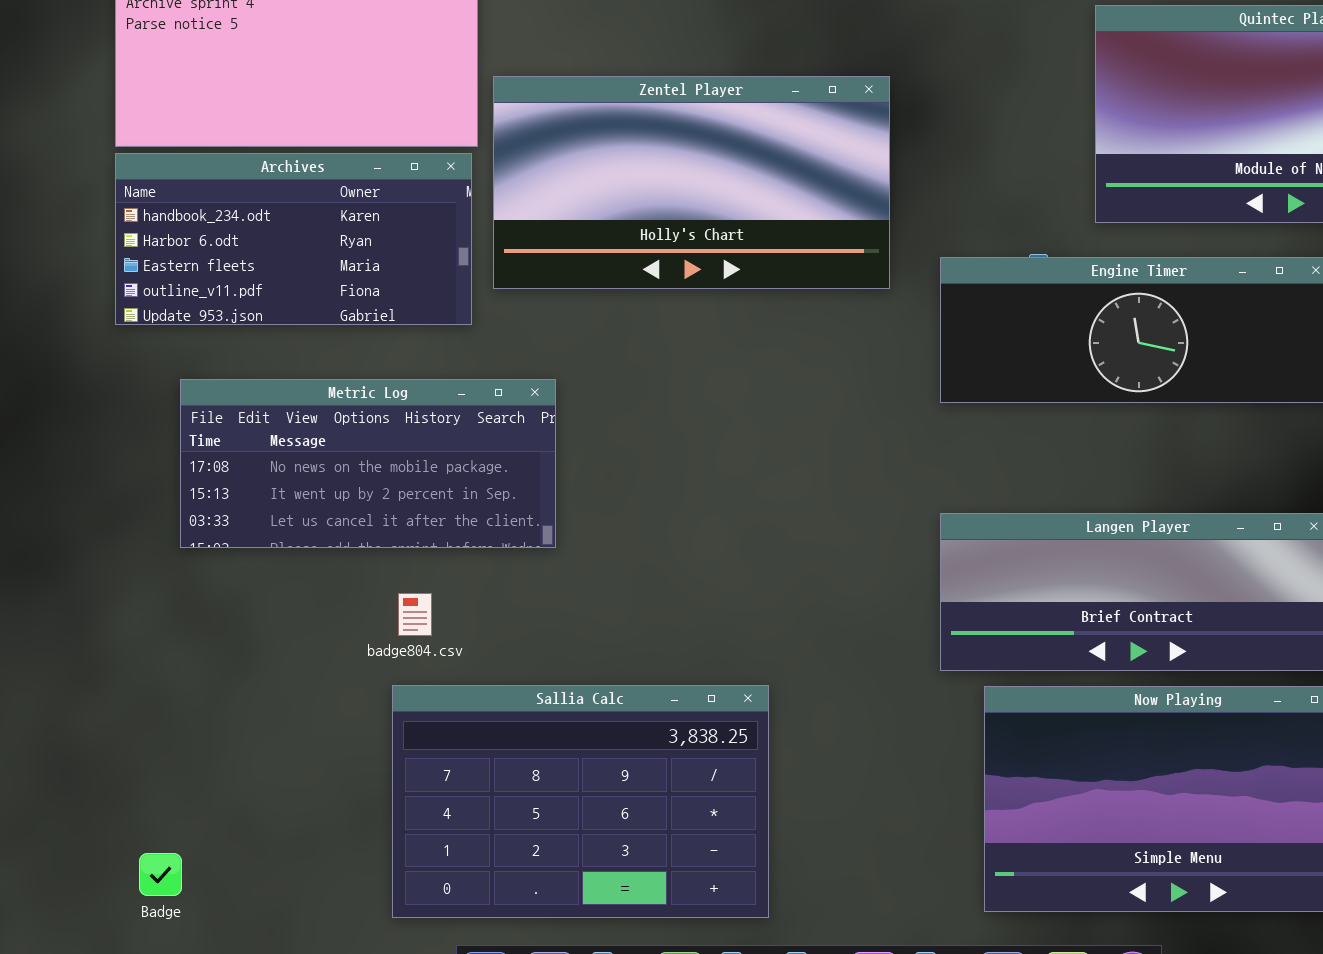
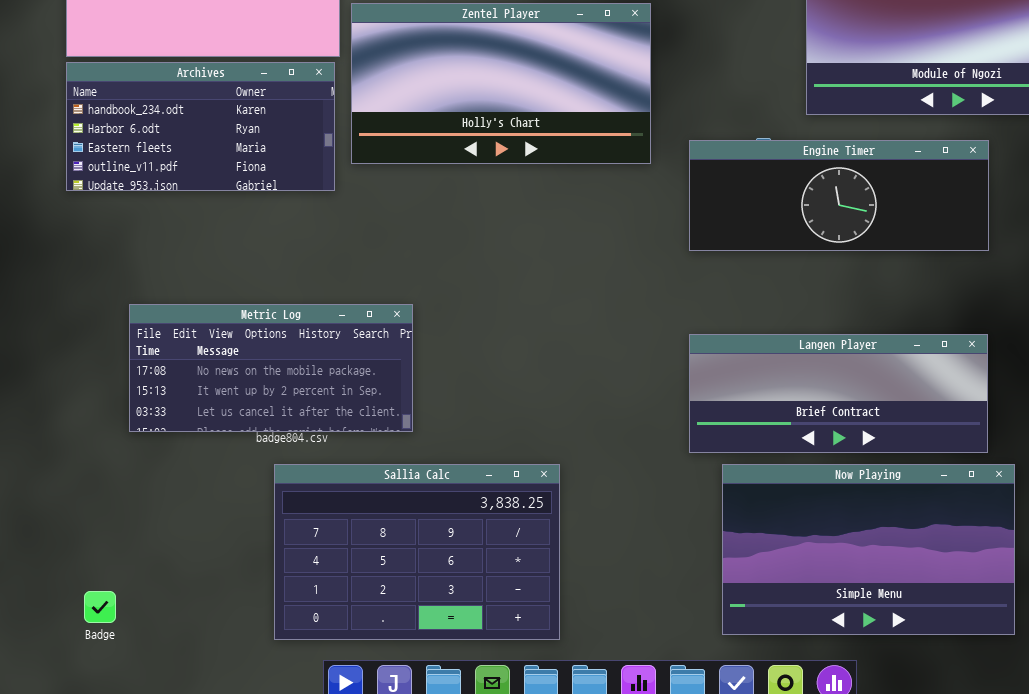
Metric Log: [180,379,556,548] -> [129,304,413,432], moved

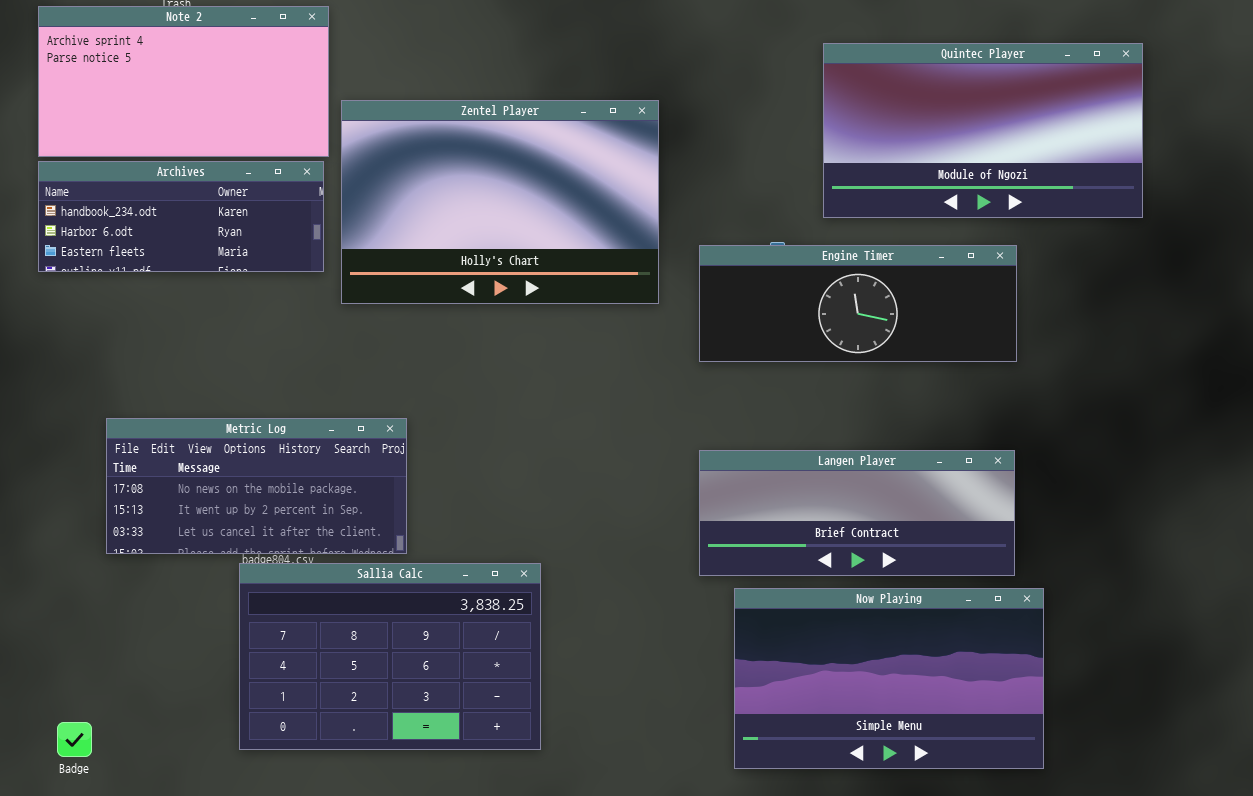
Zentel Player: [351,3,651,164] -> [341,100,659,304], resized
Archives: [66,62,335,191] -> [38,161,324,272], resized
Sallia Calc: [274,464,560,640] -> [239,563,541,750], moved

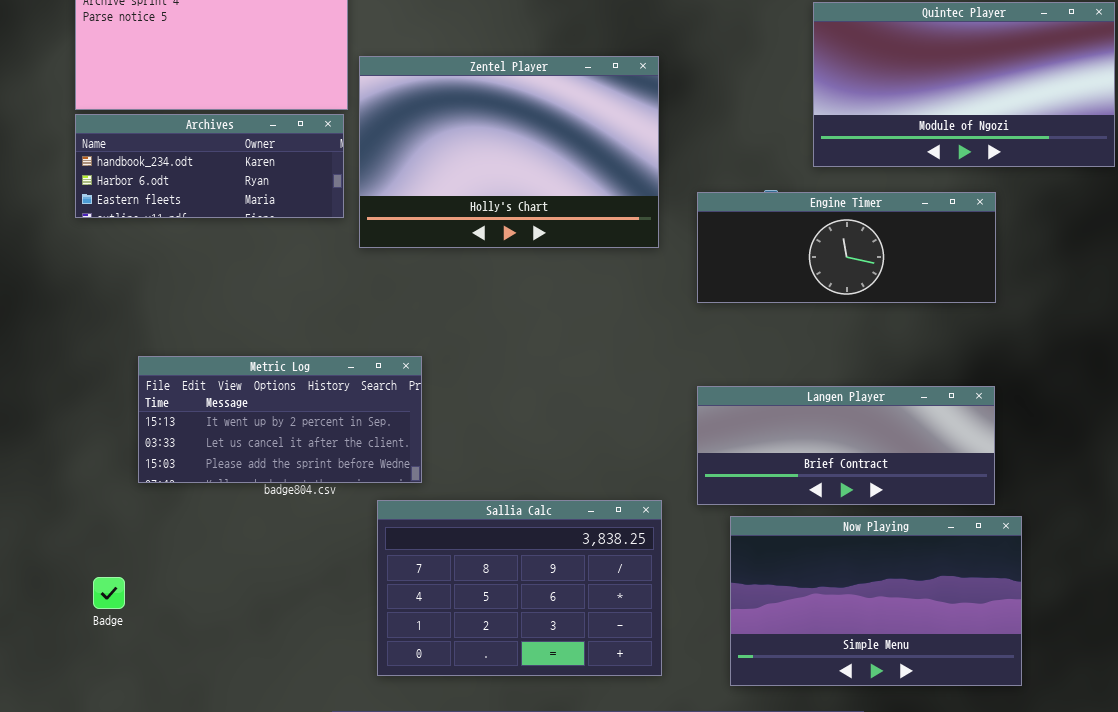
Metric Log: [106,418,407,554] -> [138,356,422,483], scrolled down 1 row
Sallia Calc: [239,563,541,750] -> [377,500,662,676], moved
Badge: [57,722,92,757] -> [93,577,125,609], moved

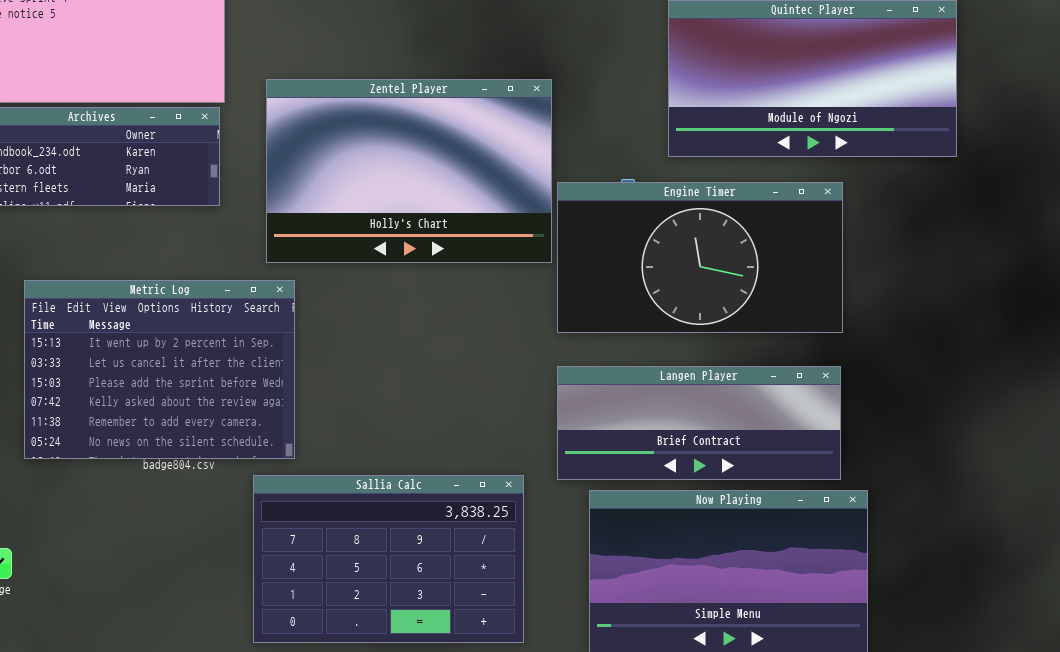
Zentel Player: [359,56,659,248] -> [266,79,552,263], moved
Engine Timer: [697,192,996,303] -> [557,182,843,333], resized
Metric Log: [138,356,422,483] -> [24,280,295,459], resized

